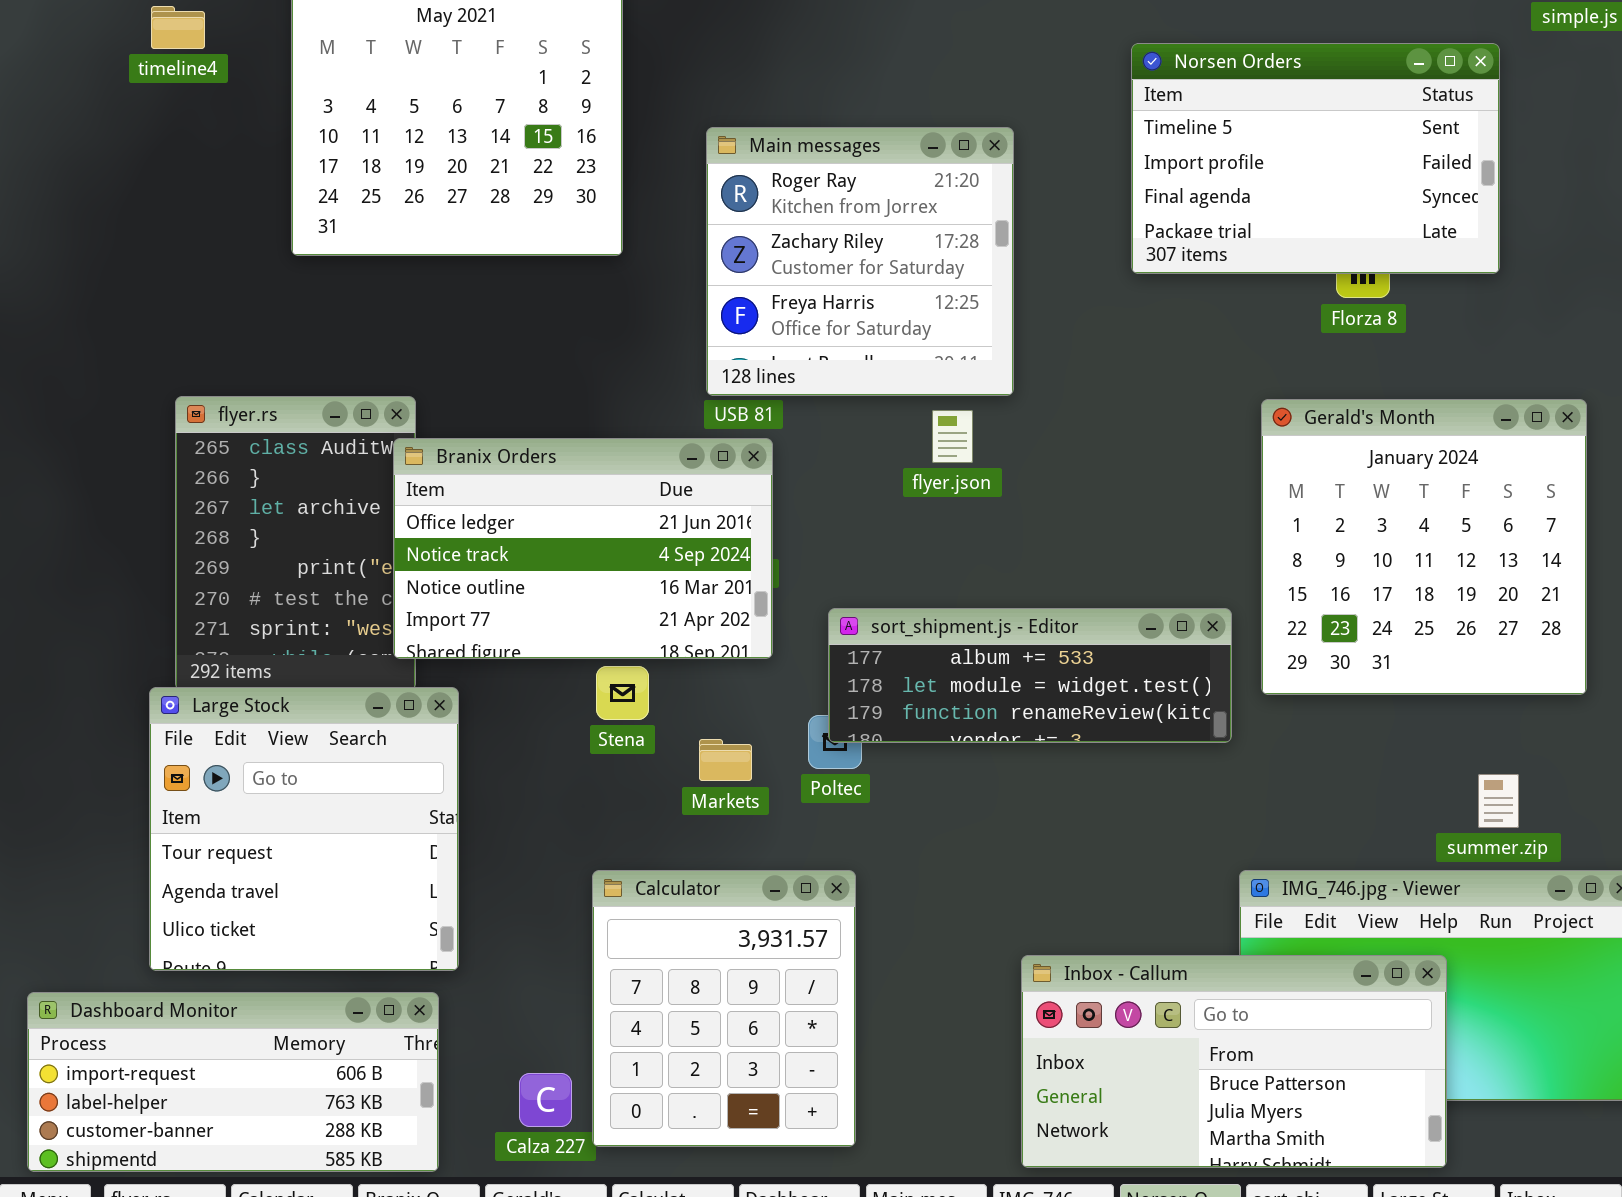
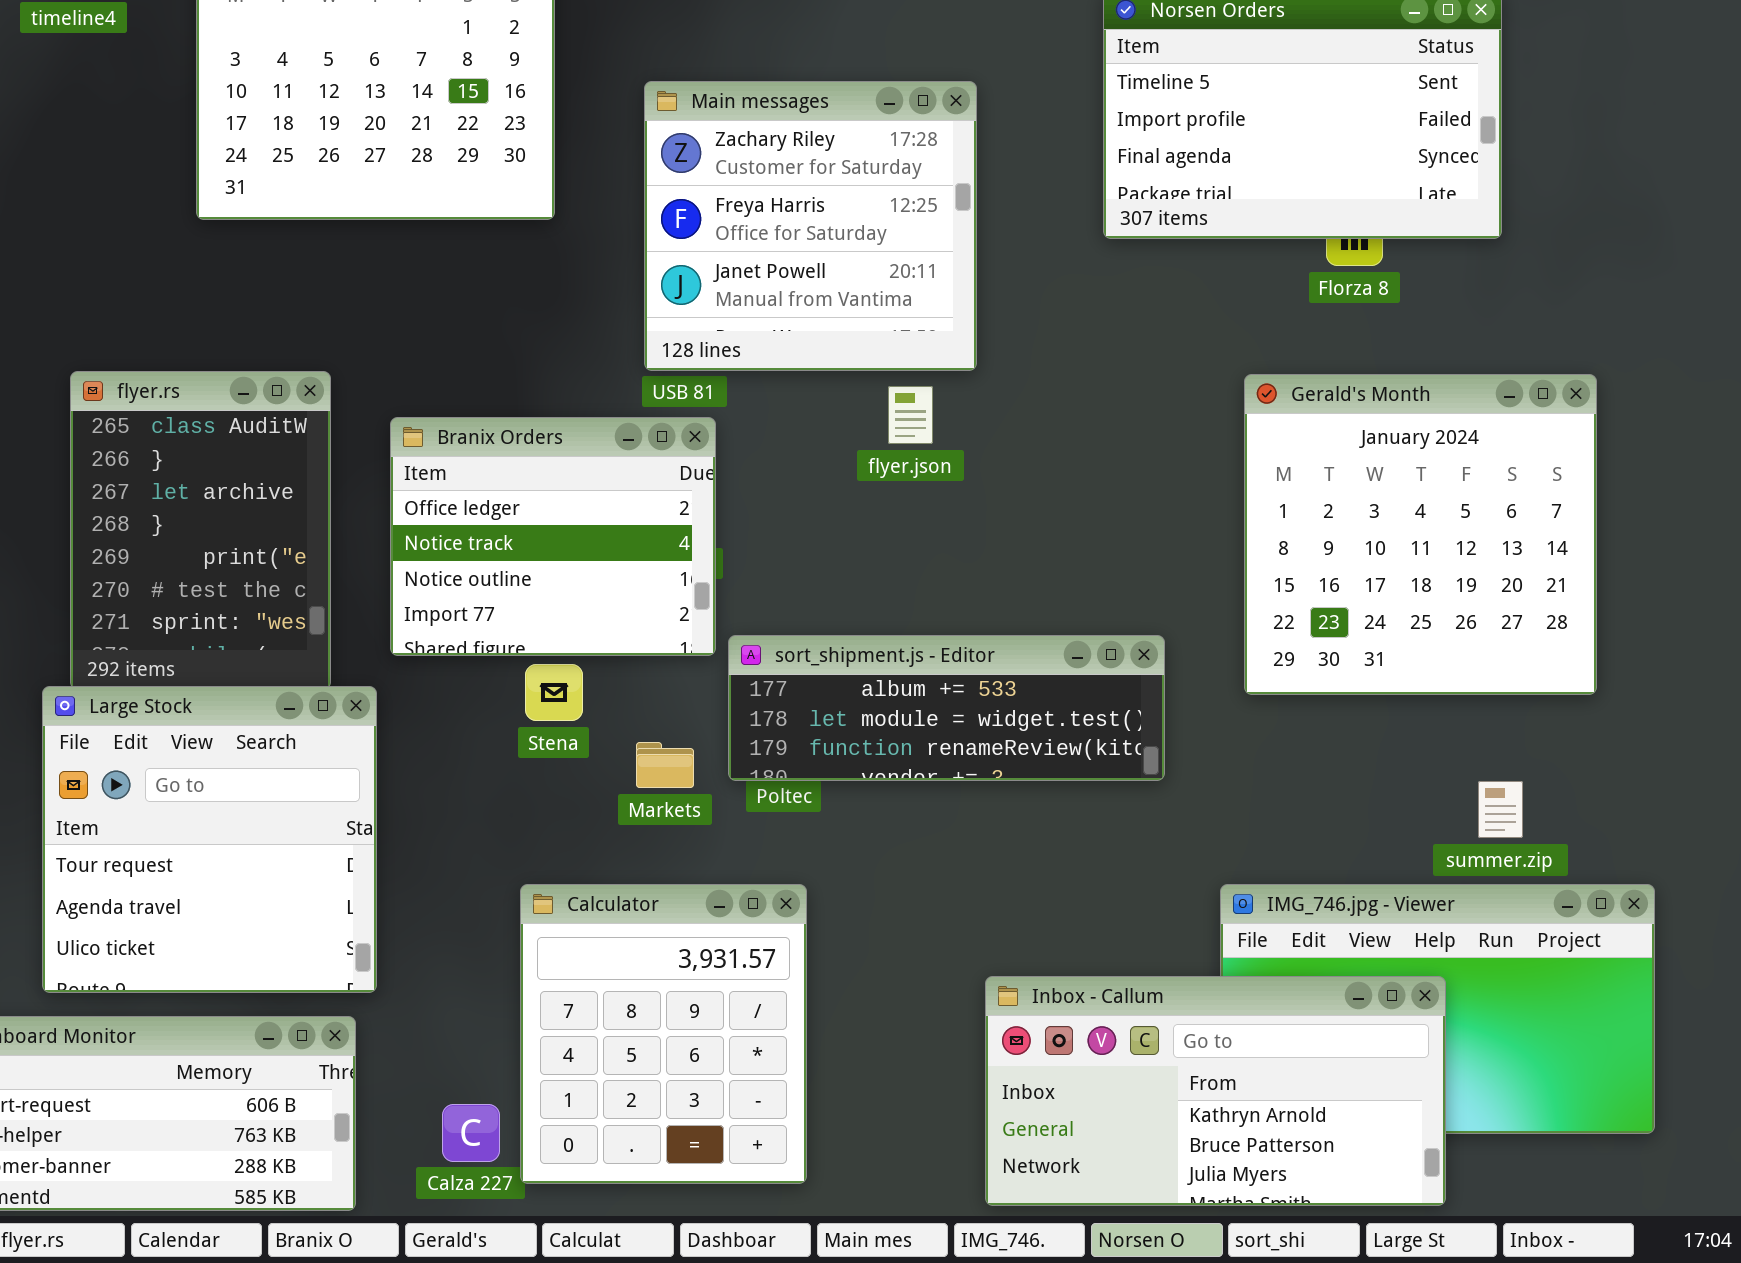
Main messages: [706,127,1014,396] -> [644,81,977,371], scrolled down 1 row
Branix Orders: [393,438,773,659] -> [390,417,716,656], resized
sort_shipment.js - Editor: [828,608,1232,743] -> [728,635,1165,781], moved
Inbox - Callum: [1021,955,1447,1168] -> [985,976,1446,1206], scrolled up 1 row

